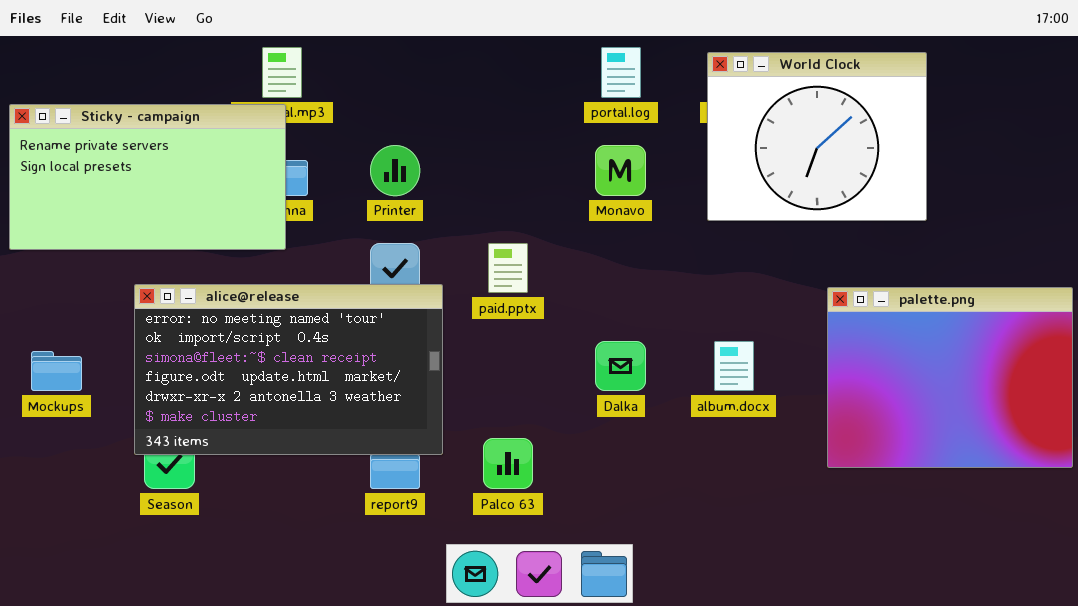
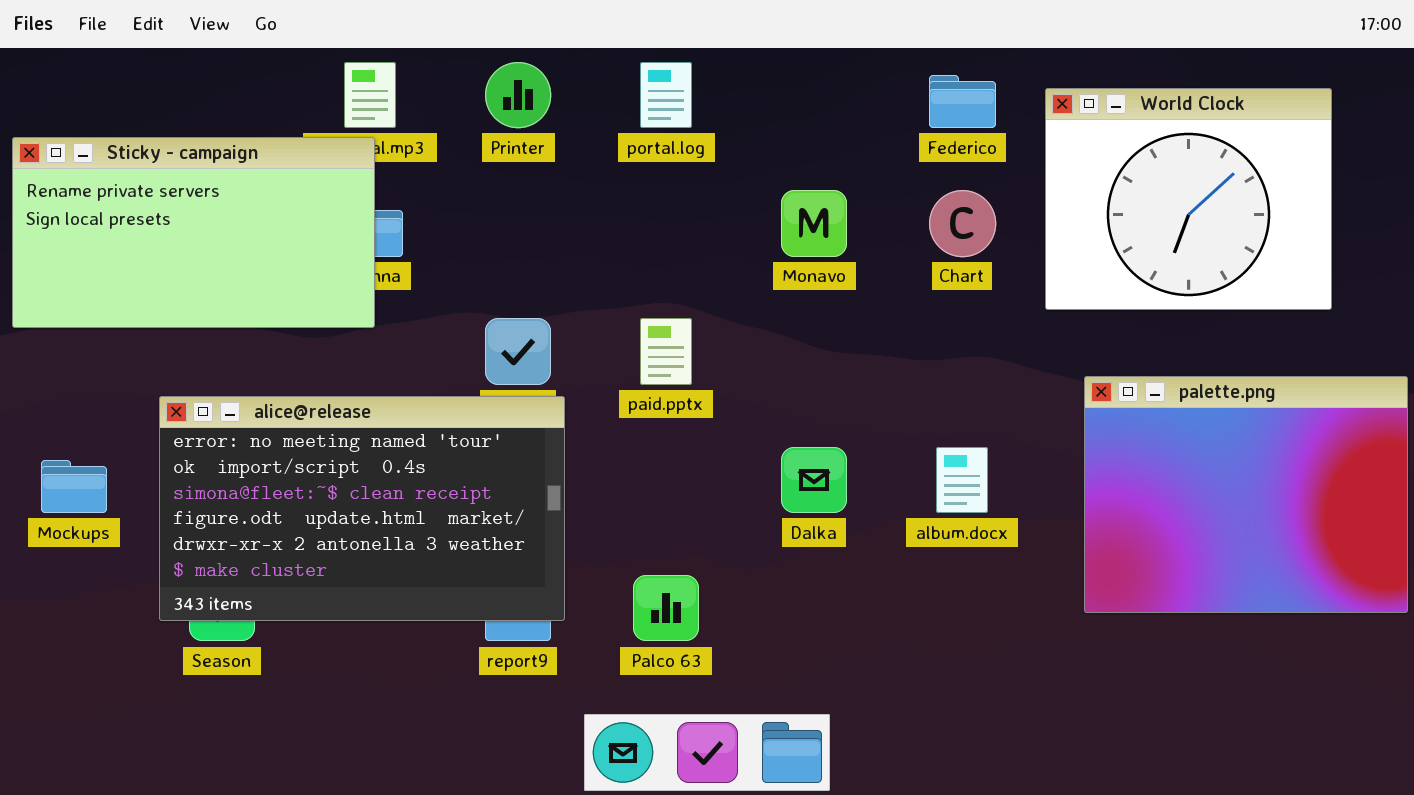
portal.log: [601,47,641,98] -> [640,62,692,128], moved
World Clock: [707,52,927,221] -> [1045,88,1332,310], moved
Printer: [370,145,420,196] -> [485,62,551,128], moved
alice@release: [134,284,443,455] -> [159,396,565,621], moved

